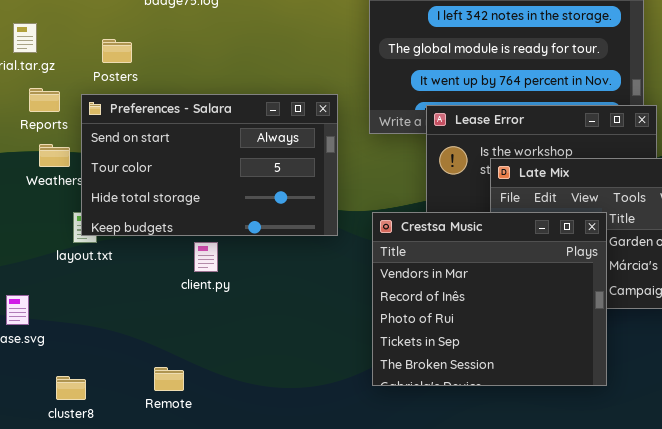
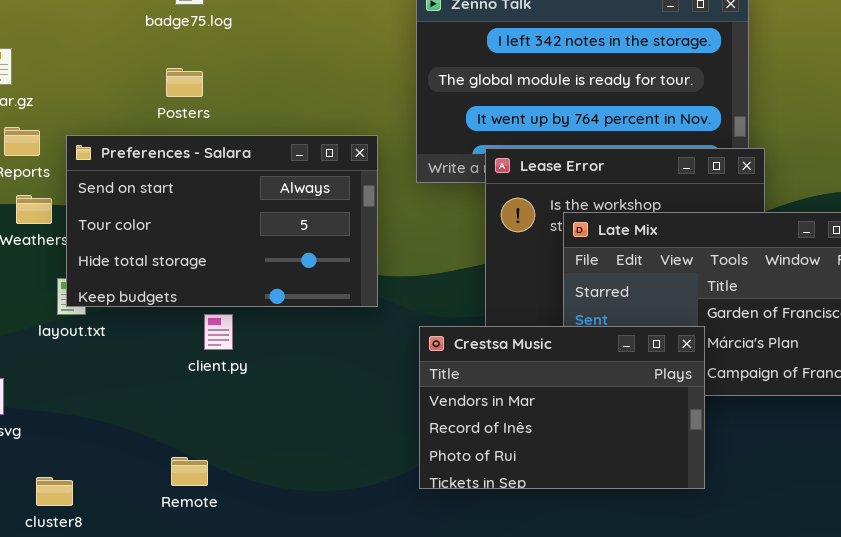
Posters: [102,39,132,63] -> [166,68,203,97], moved
Crestsa Music: [372,212,607,386] -> [419,326,705,489], resized
Remote: [154,367,184,391] -> [171,457,208,486], moved

